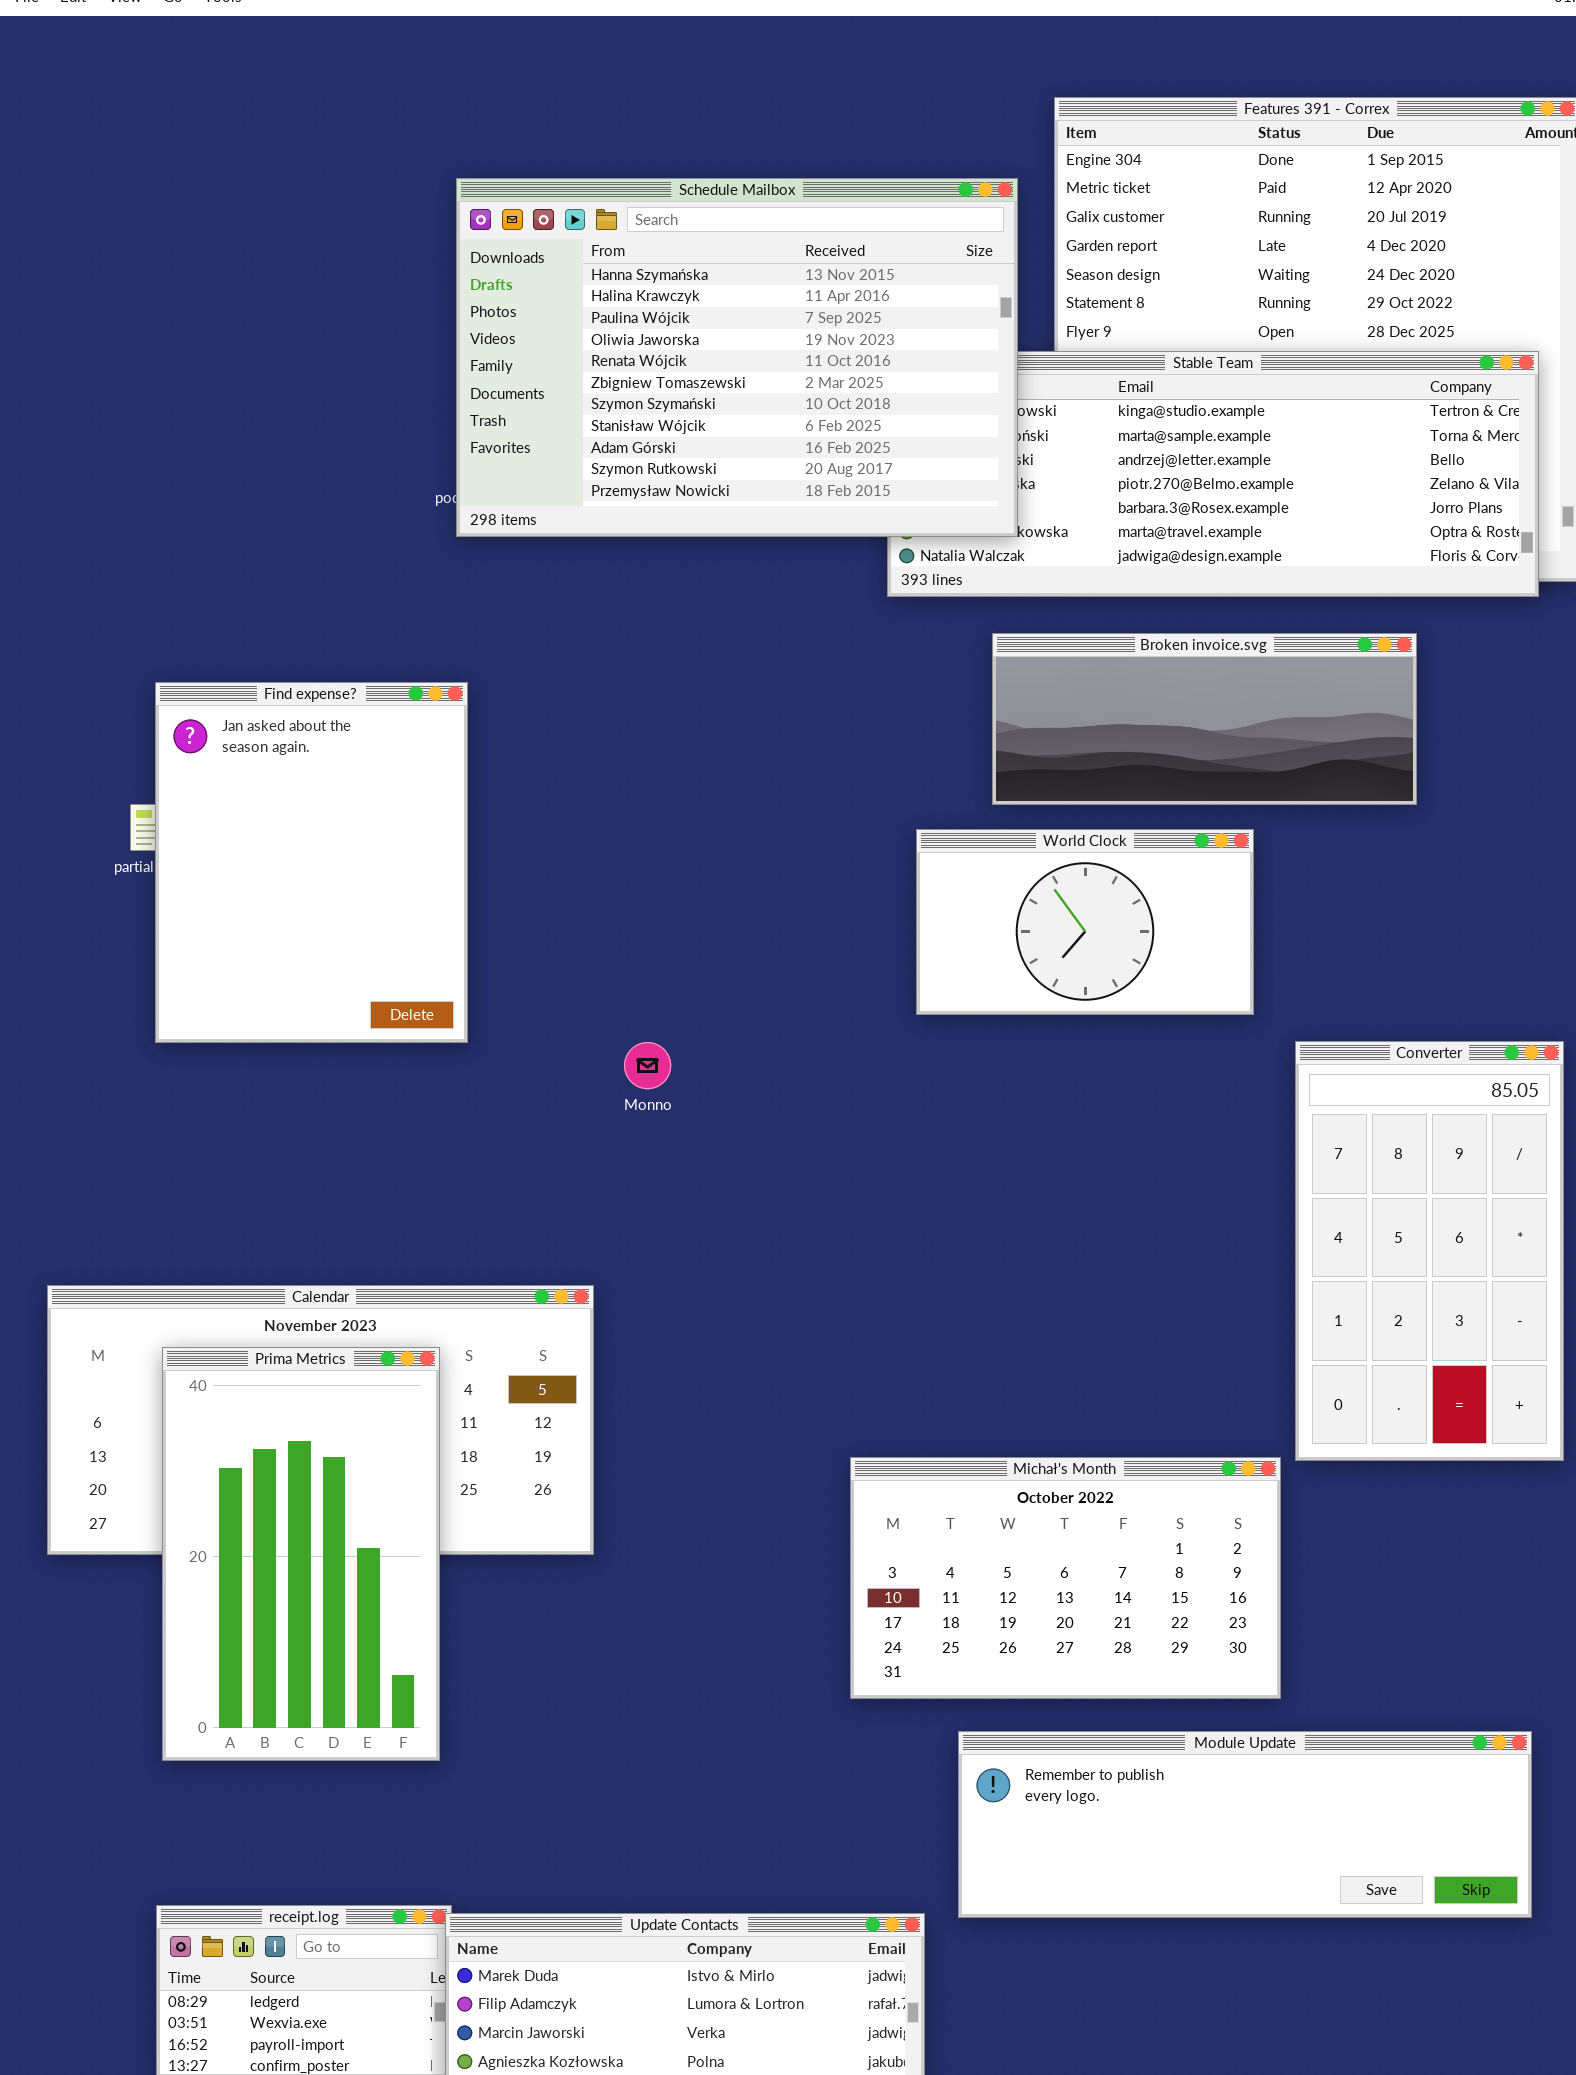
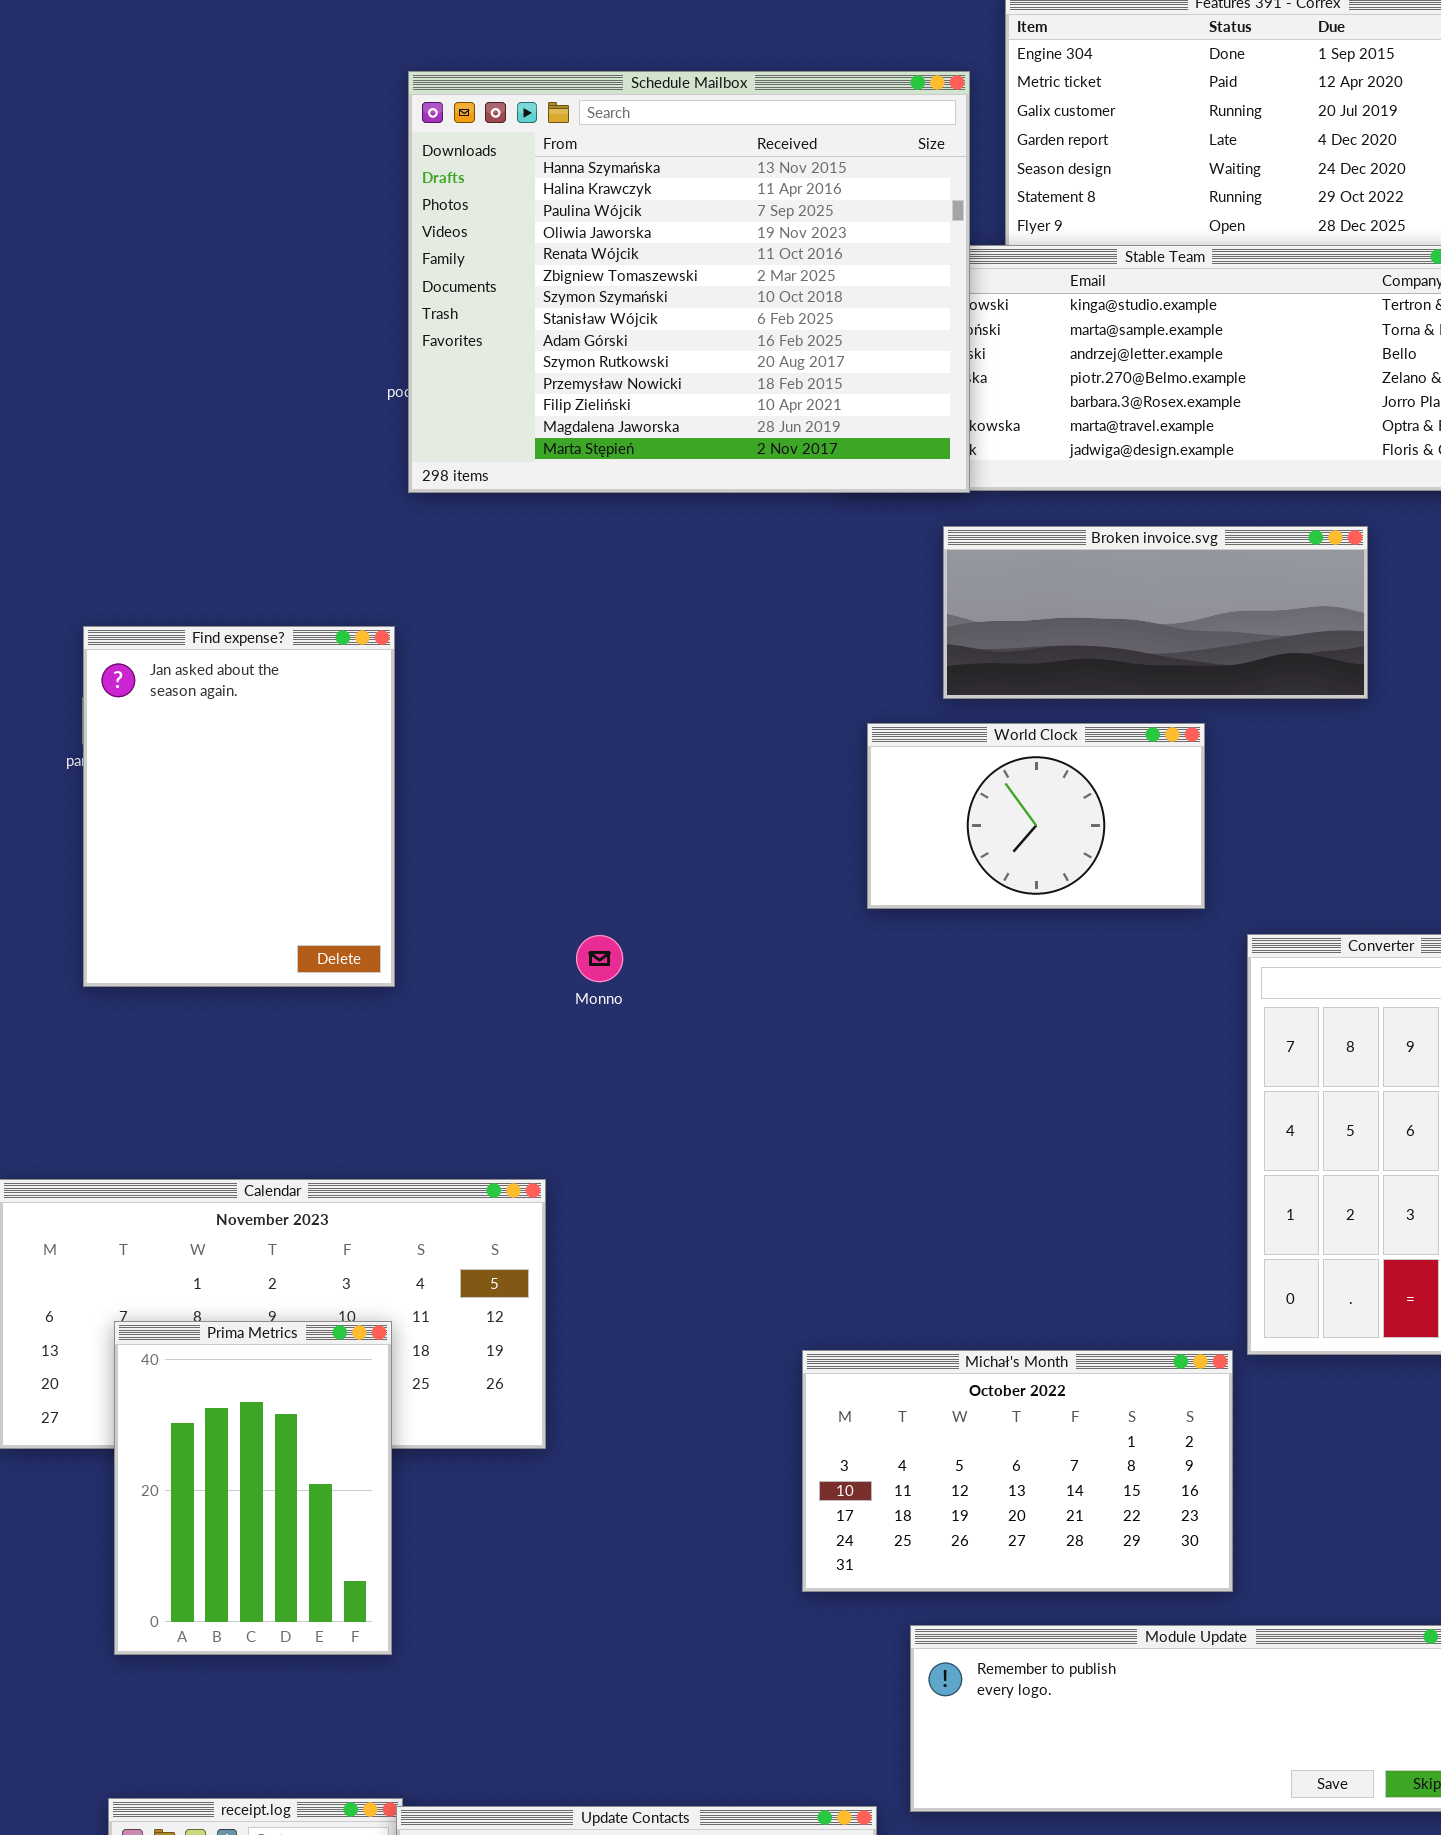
Schedule Mailbox: [456,178,1018,537] -> [408,71,970,493], resized
Find expense?: [155,682,468,1043] -> [83,626,395,987], moved
Prima Metrics: [162,1347,440,1761] -> [114,1321,392,1655], resized

